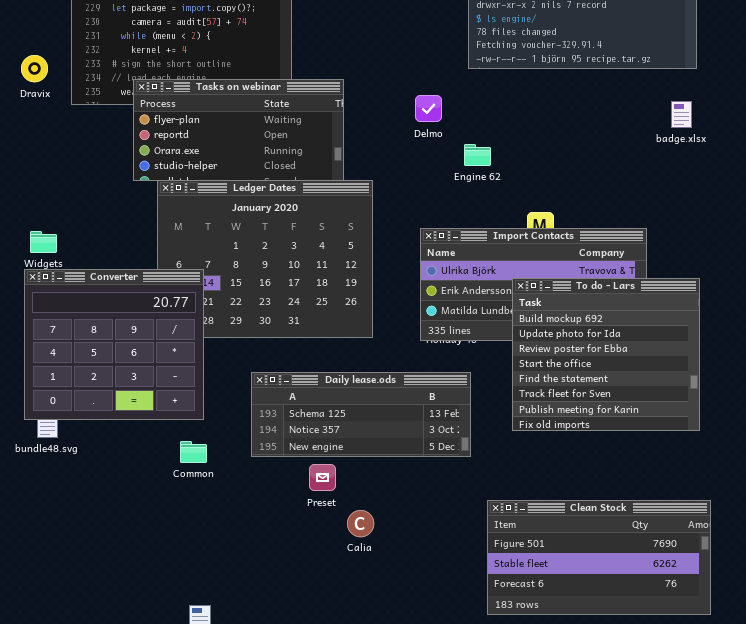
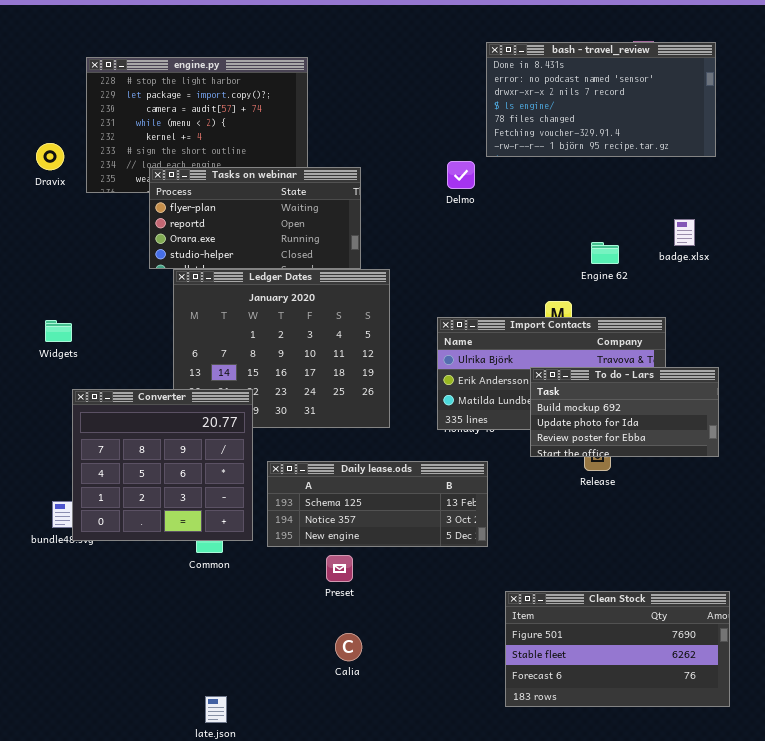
Delmo: [415,95,442,122] -> [447,161,475,189], moved
badge.xlsx: [671,101,692,128] -> [674,219,695,246], moved
Engine 62: [464,144,491,166] -> [591,242,619,264], moved
Converter: [24,269,204,420] -> [72,389,253,541], moved
To do - Lars: [512,278,700,431] -> [530,367,719,457], resized
Calia: [347,510,374,537] -> [335,633,362,661], moved

